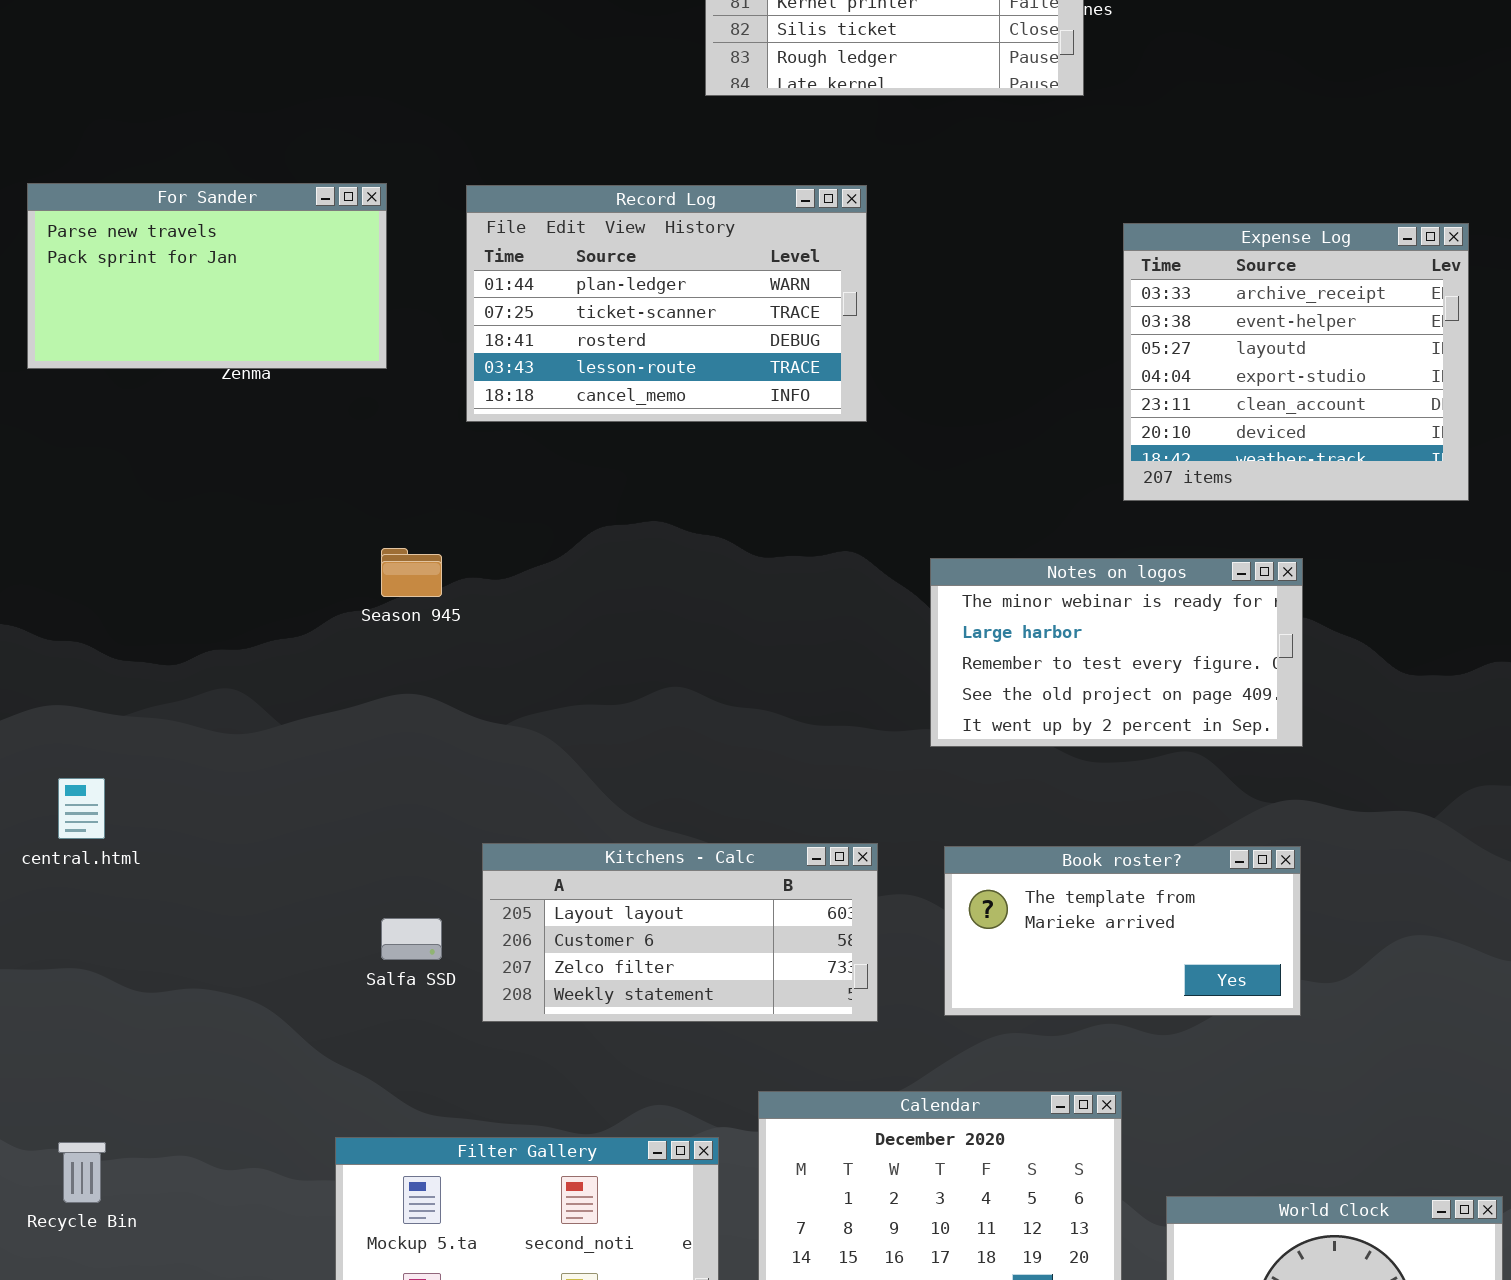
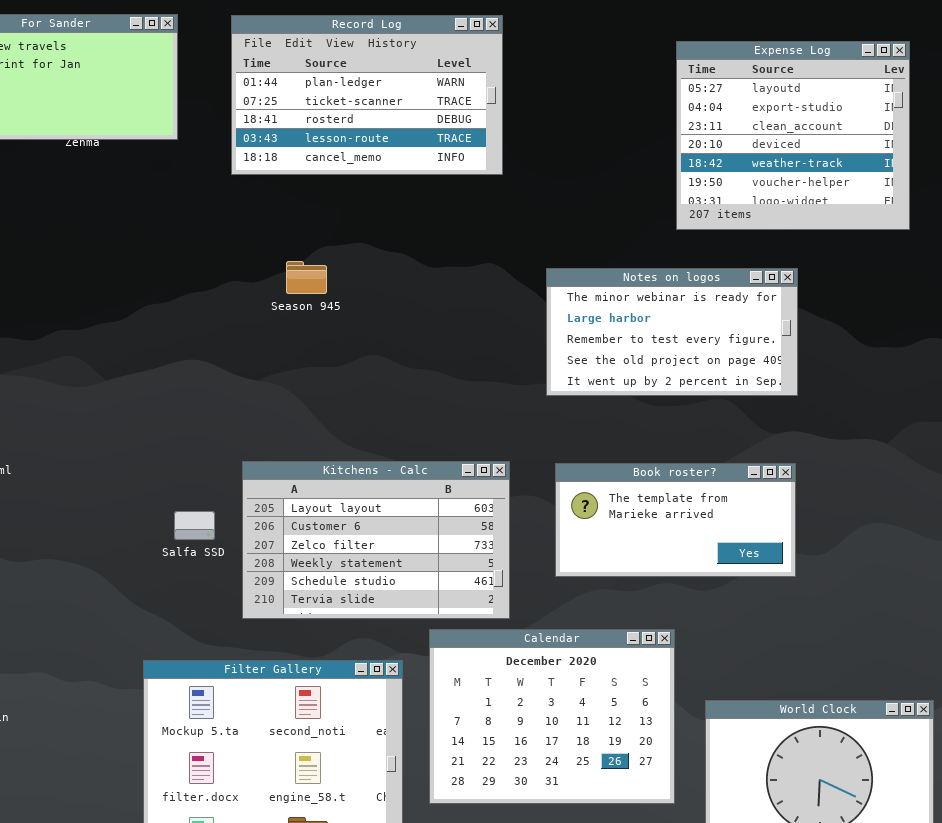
Expense Log: [1123,223,1469,501] -> [676,41,910,230], scrolled down 2 rows
Season 945: [381,548,442,597] -> [286,261,327,294], moved
Kitchens - Calc: [482,843,878,1022] -> [242,461,510,619], resized

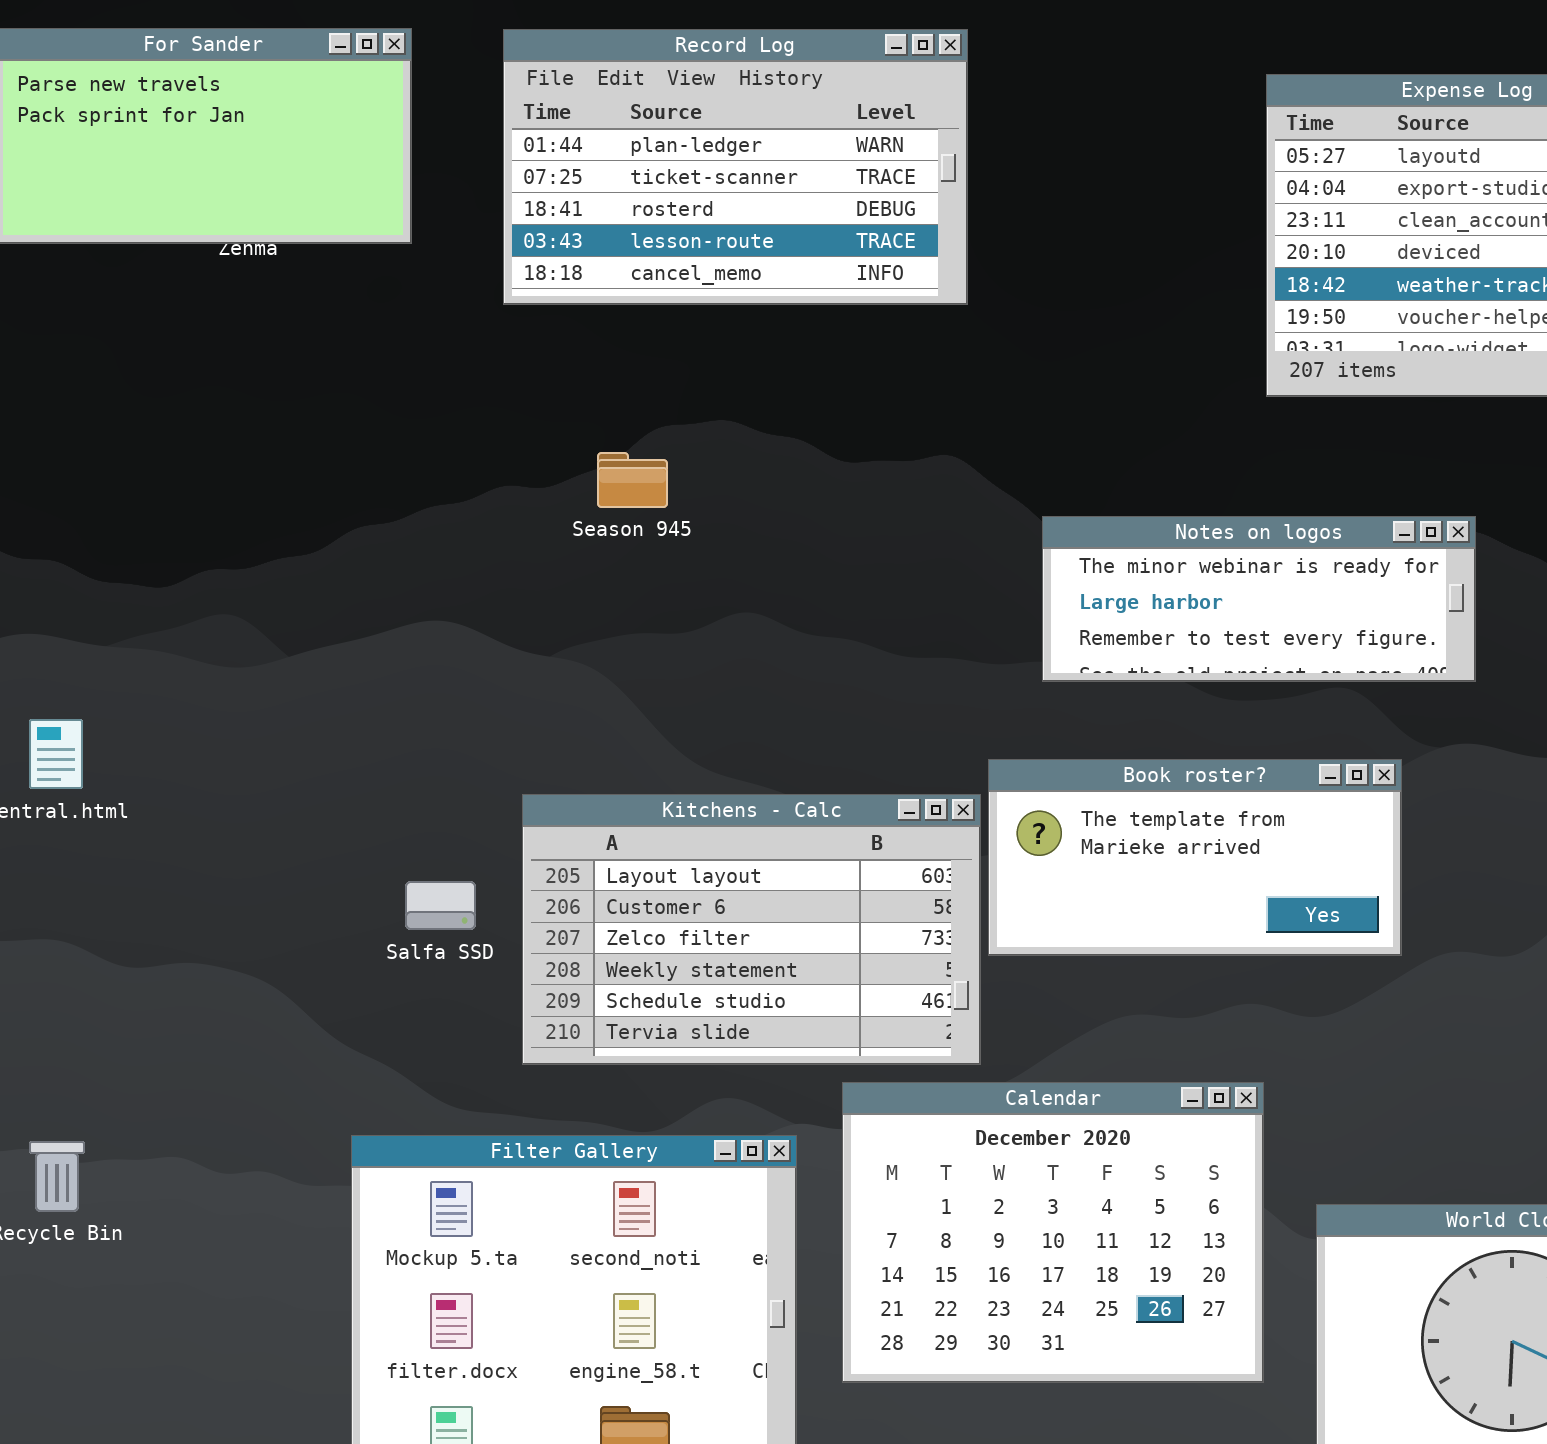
Notes on logos: [546,268,798,396] -> [1042,516,1476,682], resized
Book roster?: [555,463,796,577] -> [988,759,1402,956], moved

